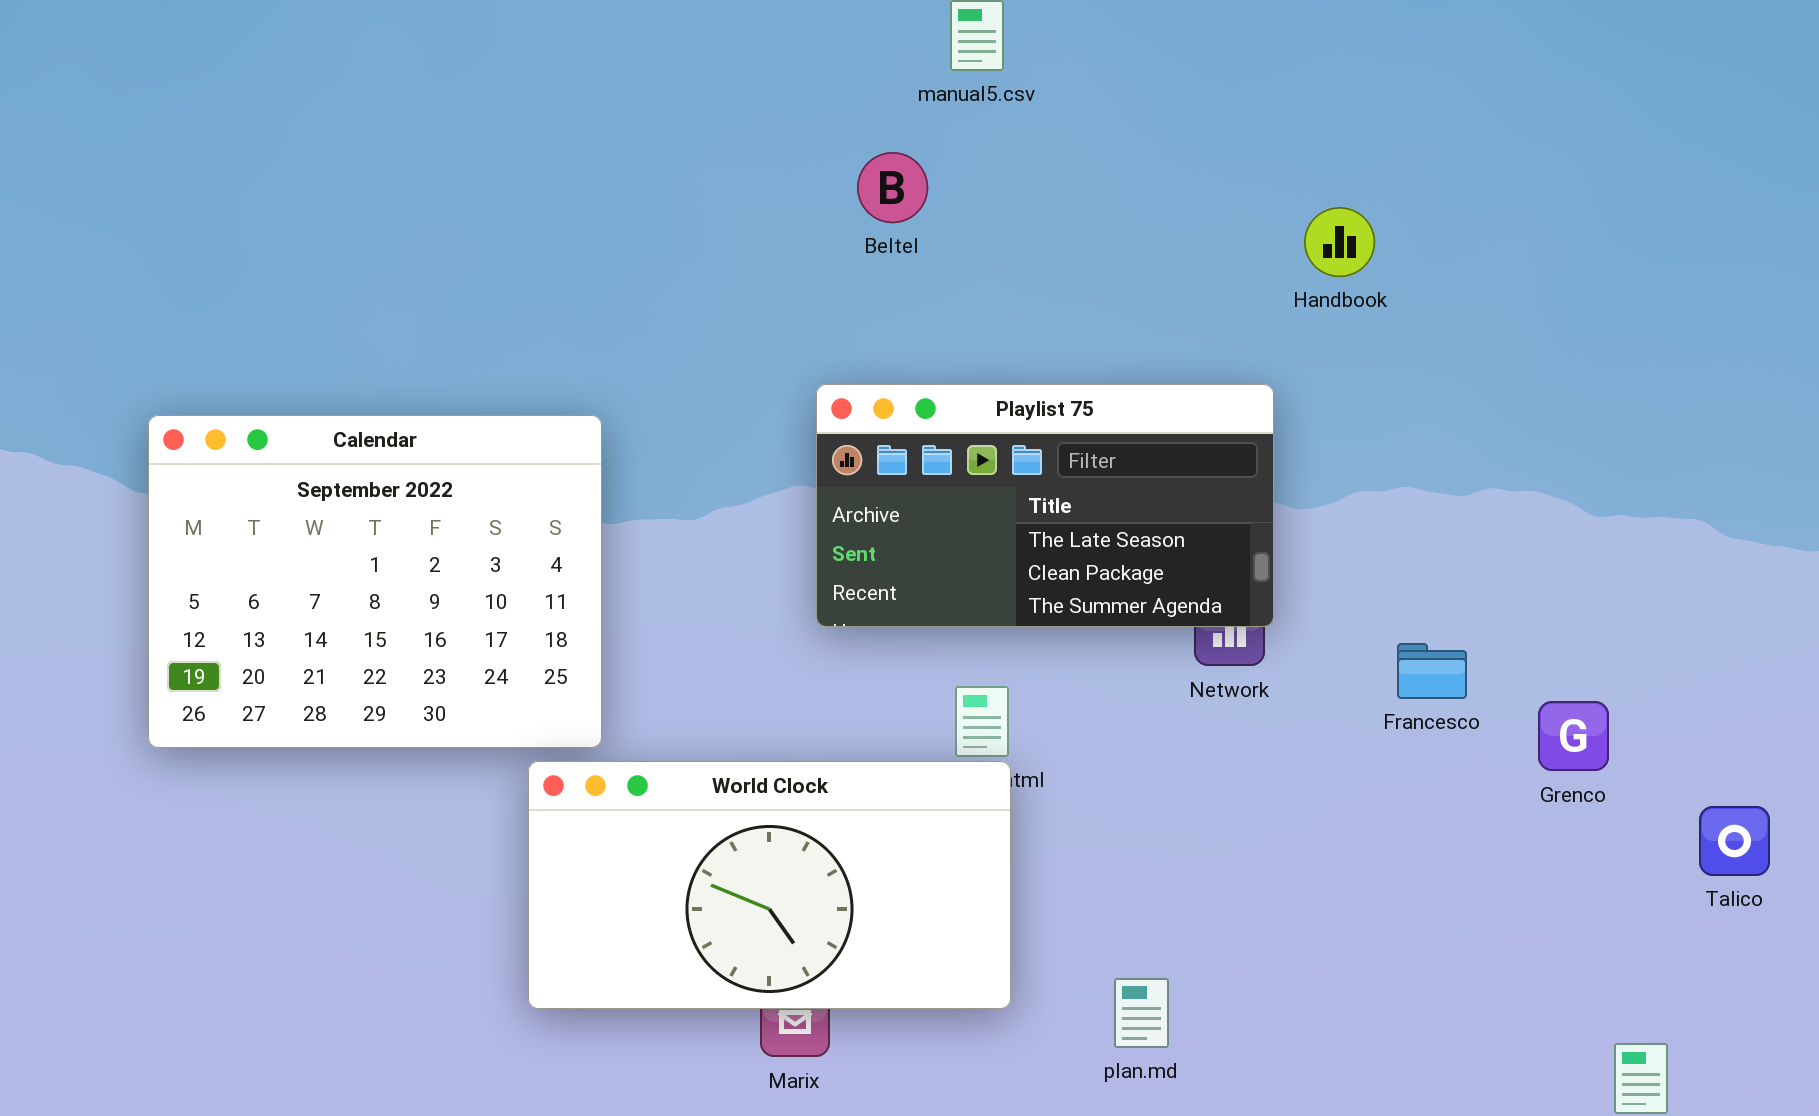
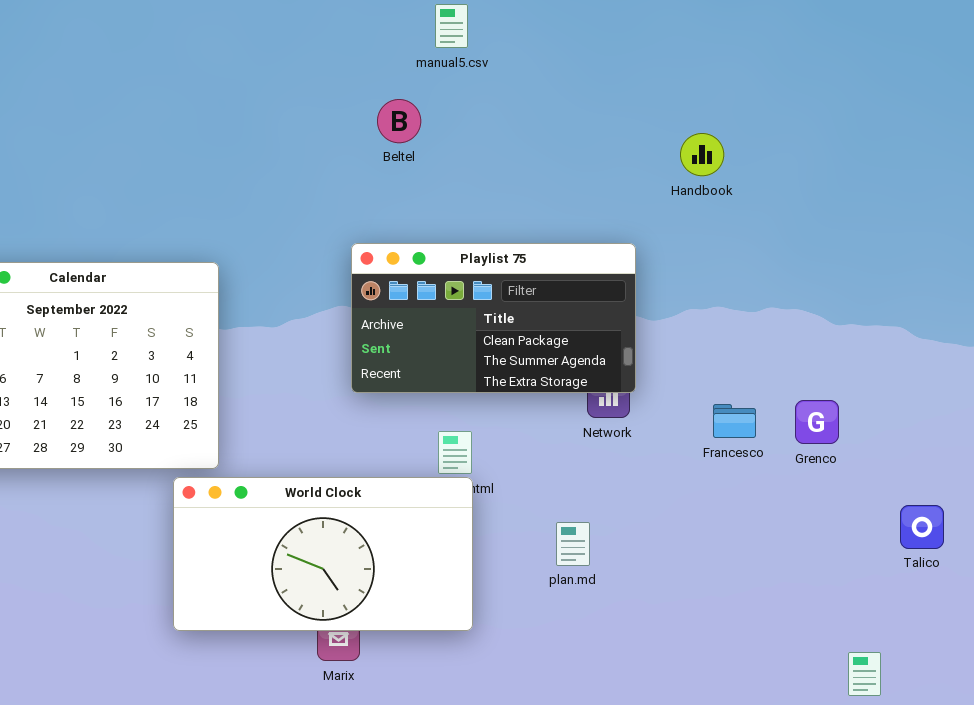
Handbook: [1304,207,1375,277] -> [680,133,724,176], moved
Playlist 75: [816,384,1274,627] -> [351,243,636,393], scrolled down 1 row
Grenco: [1538,701,1609,771] -> [795,400,839,444], moved
plan.md: [1114,978,1169,1048] -> [556,522,590,566], moved

